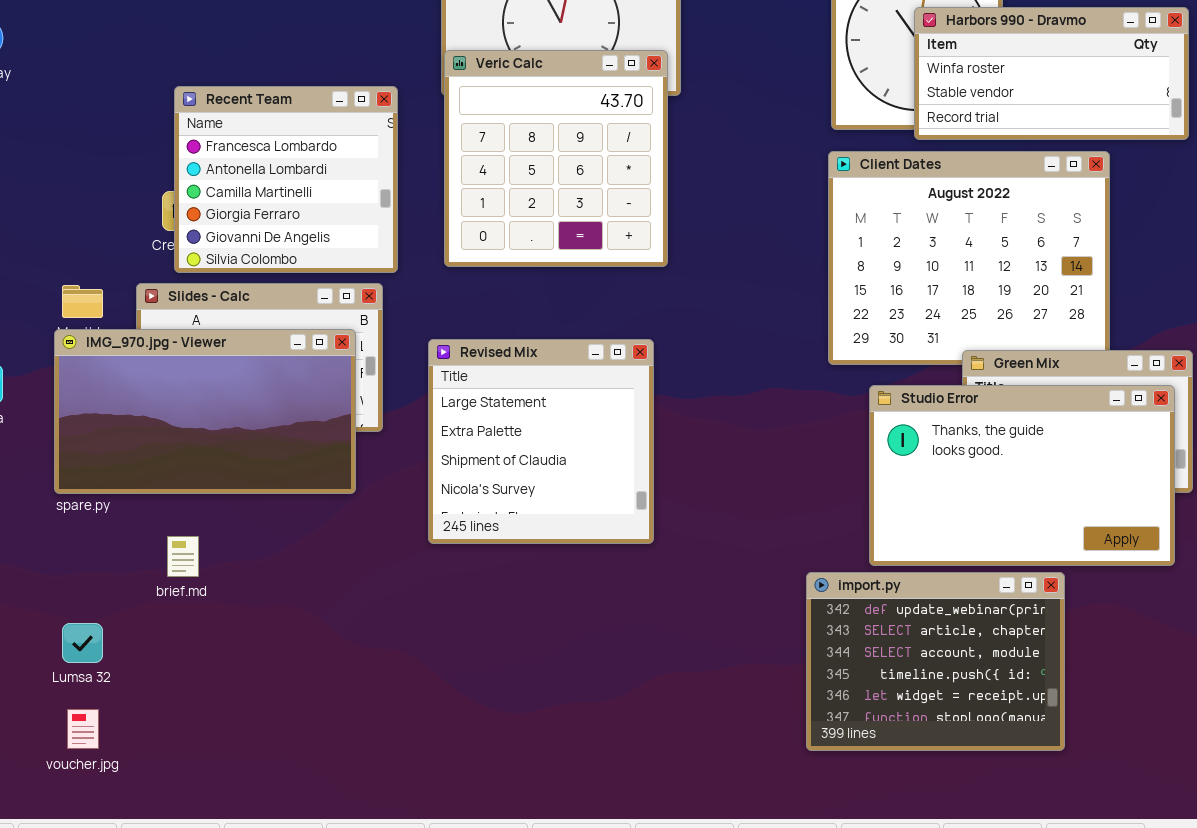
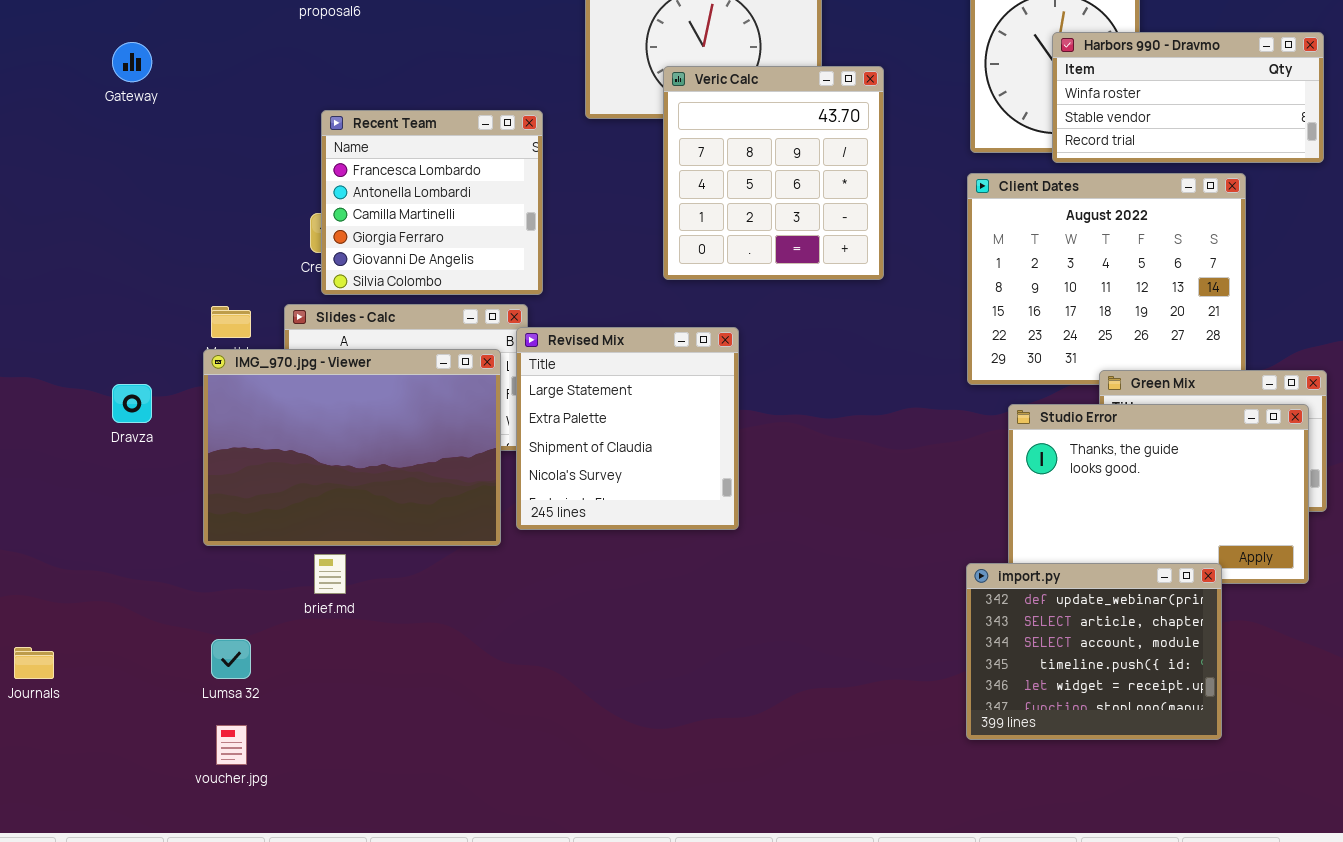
Veric Calc: [444,50,668,267] -> [663,66,884,280], moved
IMG_970.jpg - Viewer: [54,329,356,494] -> [203,349,501,546], resized
Revised Mix: [428,339,654,544] -> [516,327,739,530], moved
import.py: [806,572,1065,751] -> [966,563,1222,740], moved

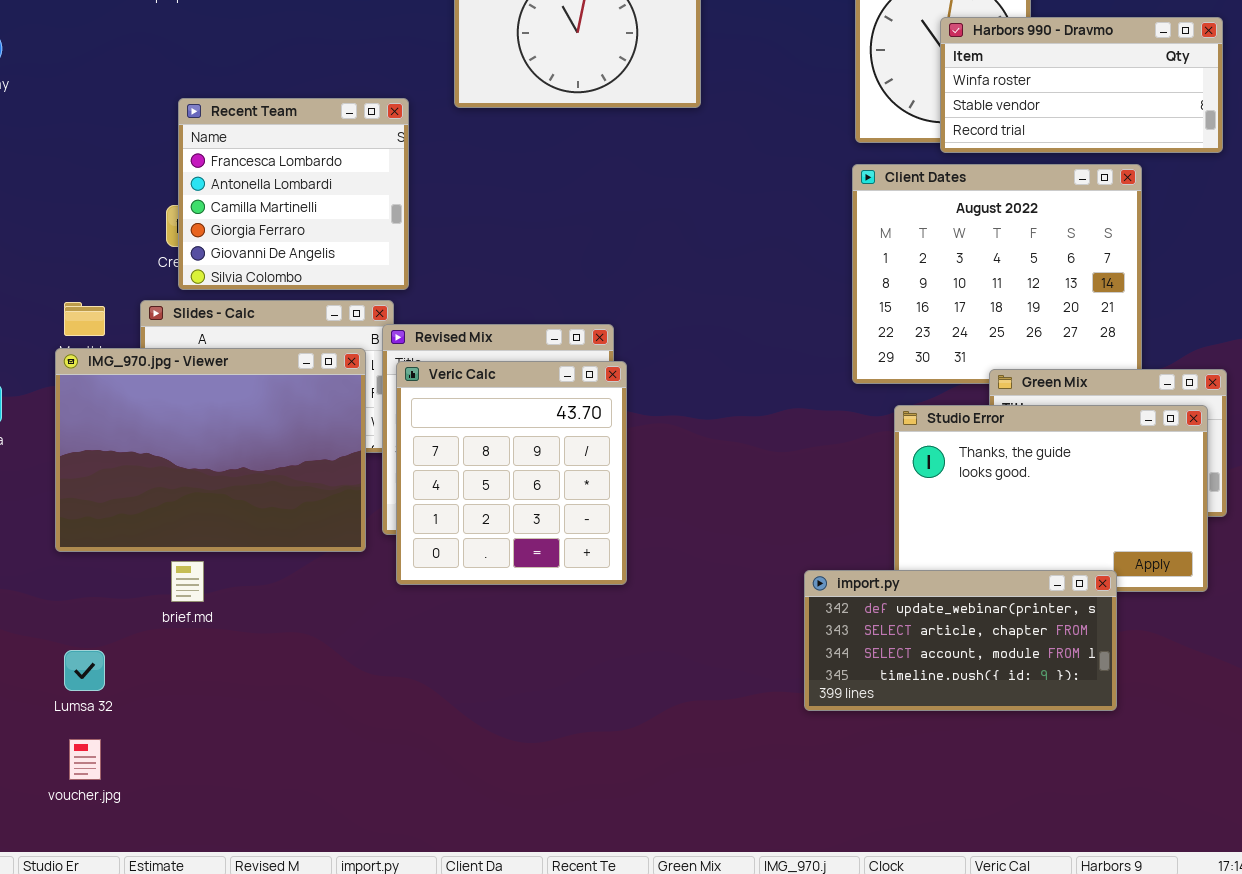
Veric Calc: [663,66,884,280] -> [396,361,627,585], moved
import.py: [966,563,1222,740] -> [804,570,1117,711], resized

